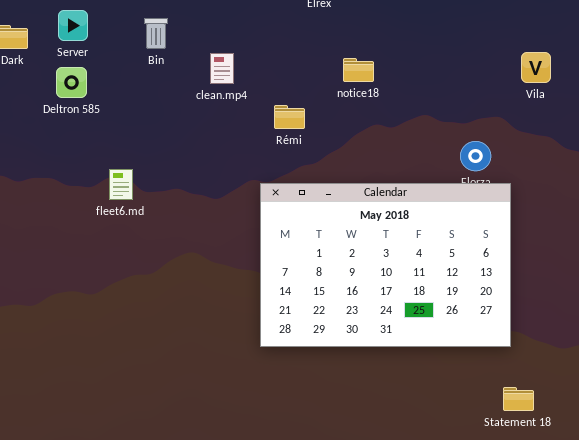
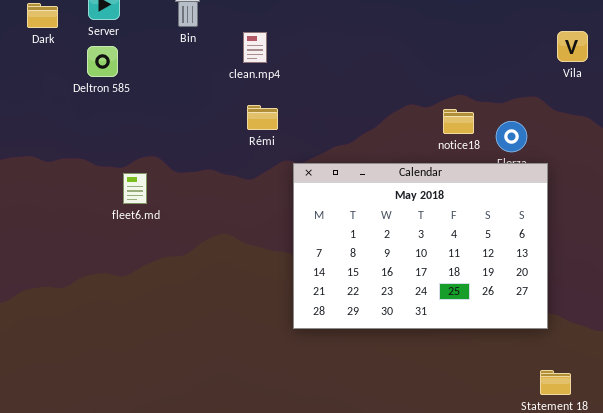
notice18: [343,58,374,82] -> [443,109,474,134], moved
Rémi: [274,105,305,129] -> [247,105,278,130], moved
fleet6.md: [109,169,133,200] -> [123,173,147,204], moved

